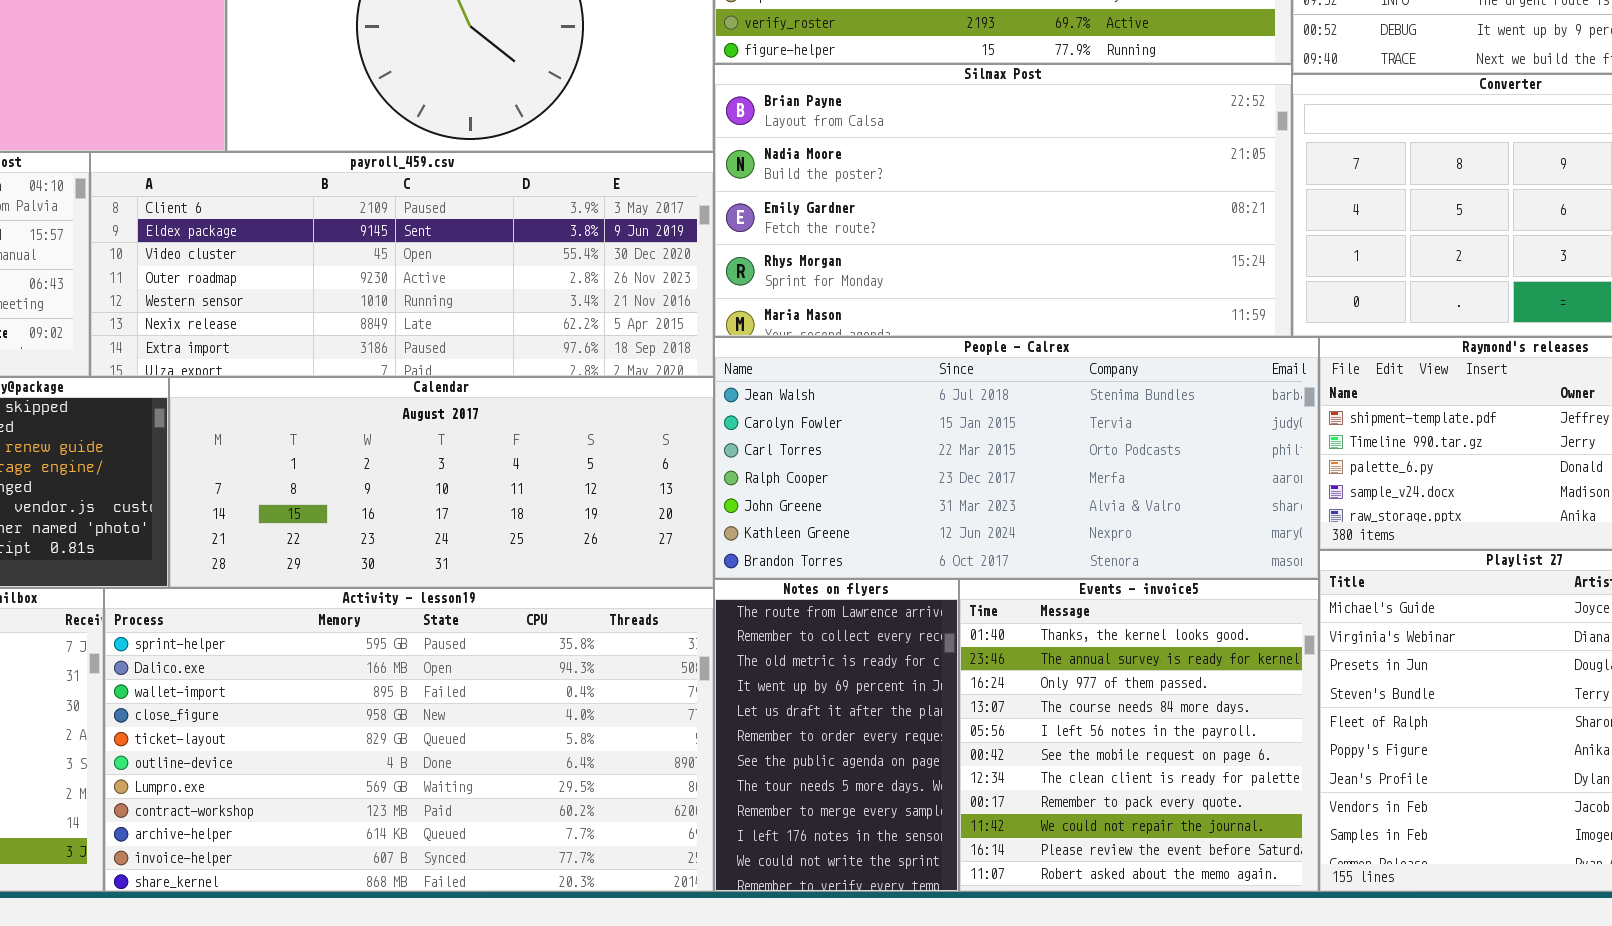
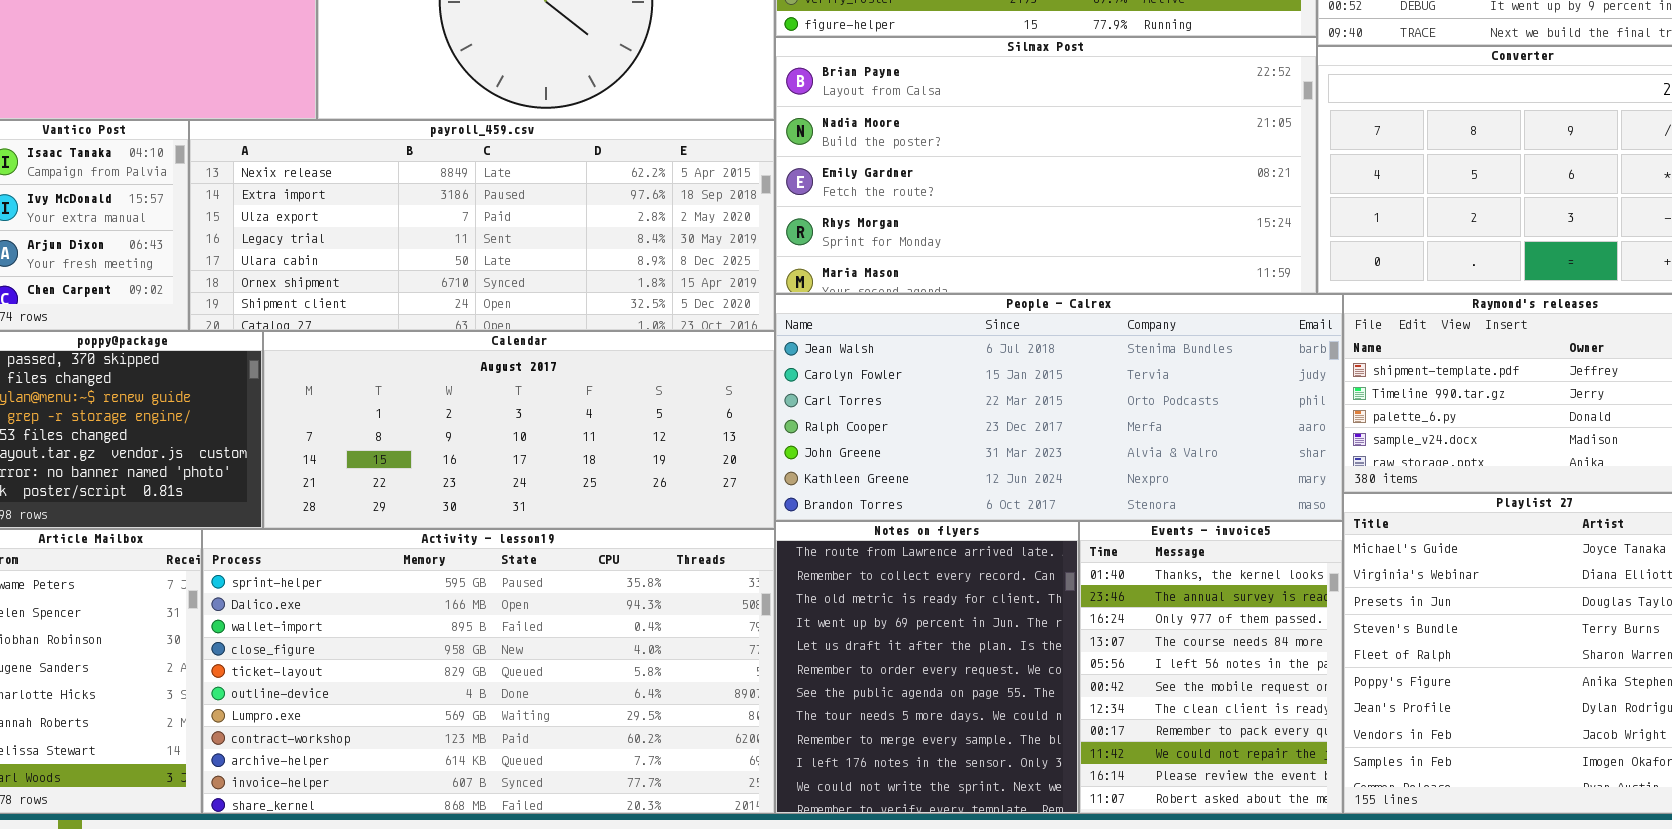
payroll_459.csv: [90,152,714,377] -> [189,120,775,331], scrolled down 5 rows
Notes on flyers: [714,579,959,892] -> [775,521,1079,814], resized
Events - invoice5: [959,579,1319,892] -> [1079,521,1343,814], resized

